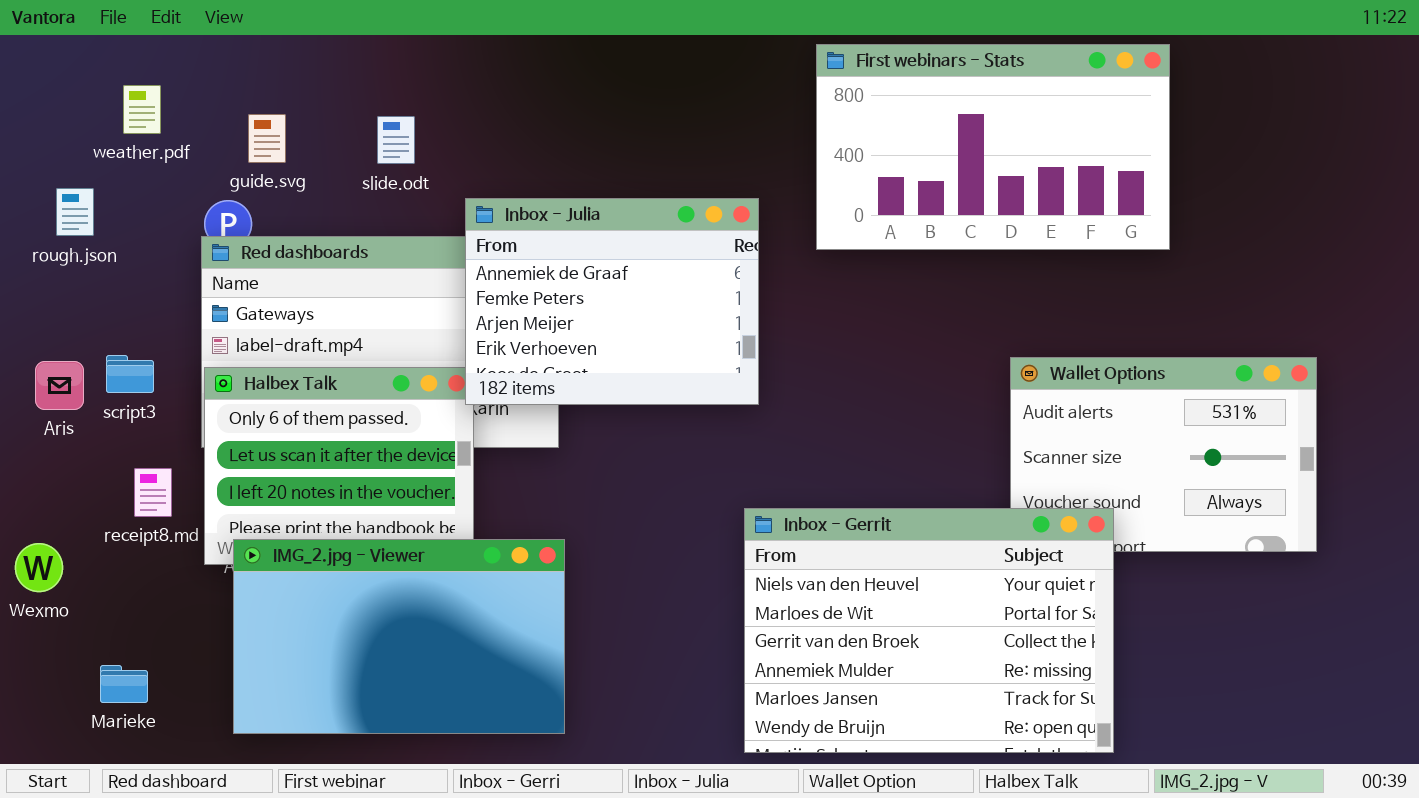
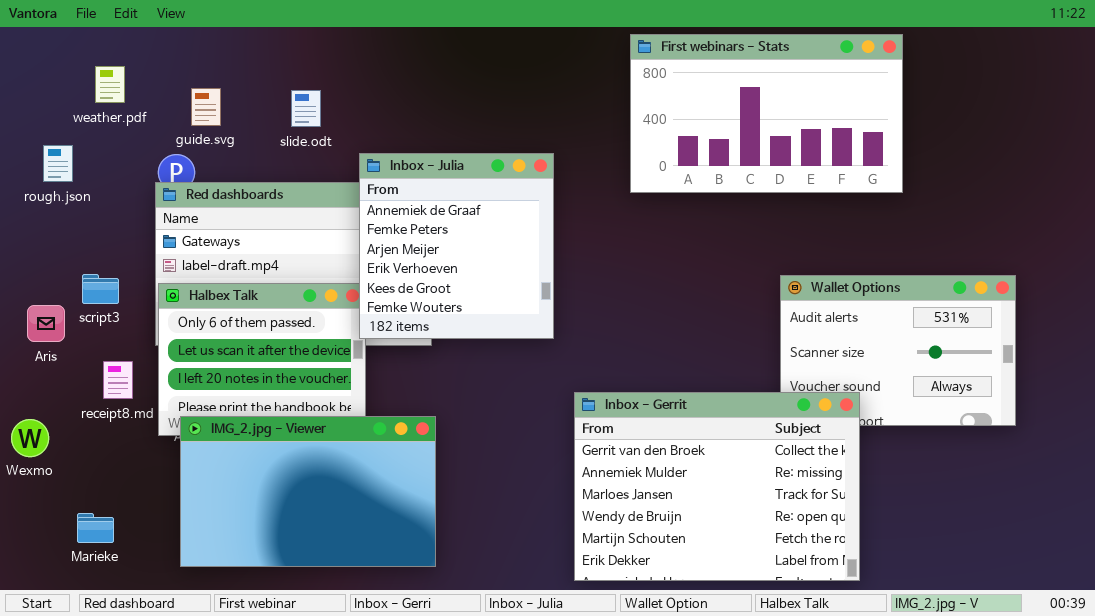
Inbox - Julia: [465,198,759,405] -> [359,153,554,339], resized
Aris: [35,361,84,410] -> [27,305,65,342], moved
Inbox - Gerrit: [744,508,1114,753] -> [574,392,860,581], scrolled down 2 rows

